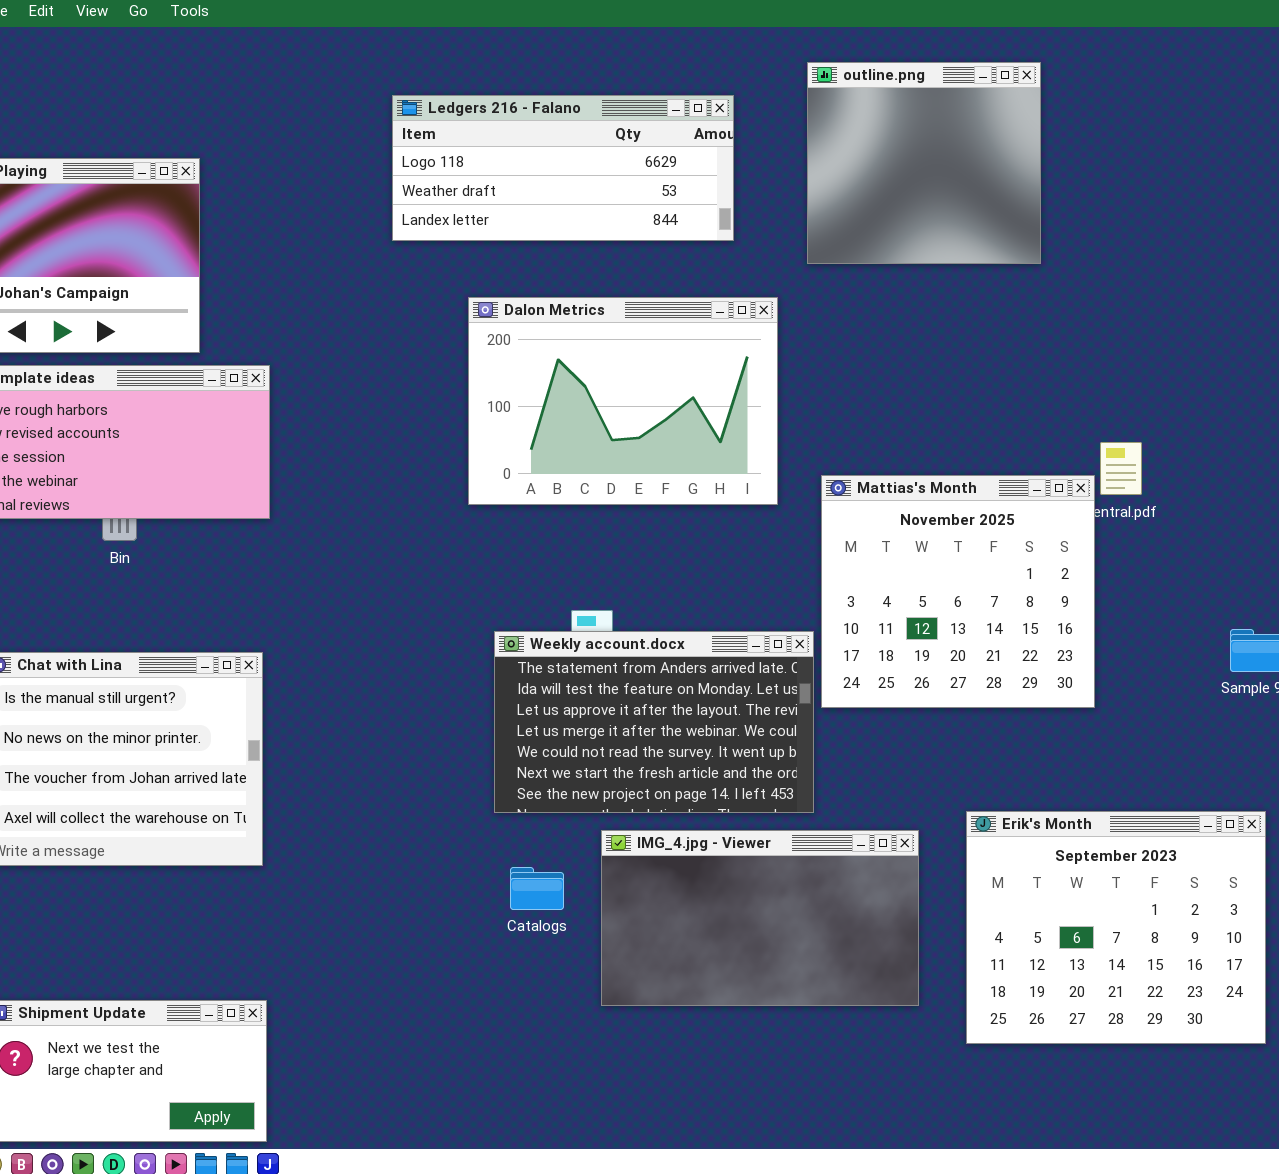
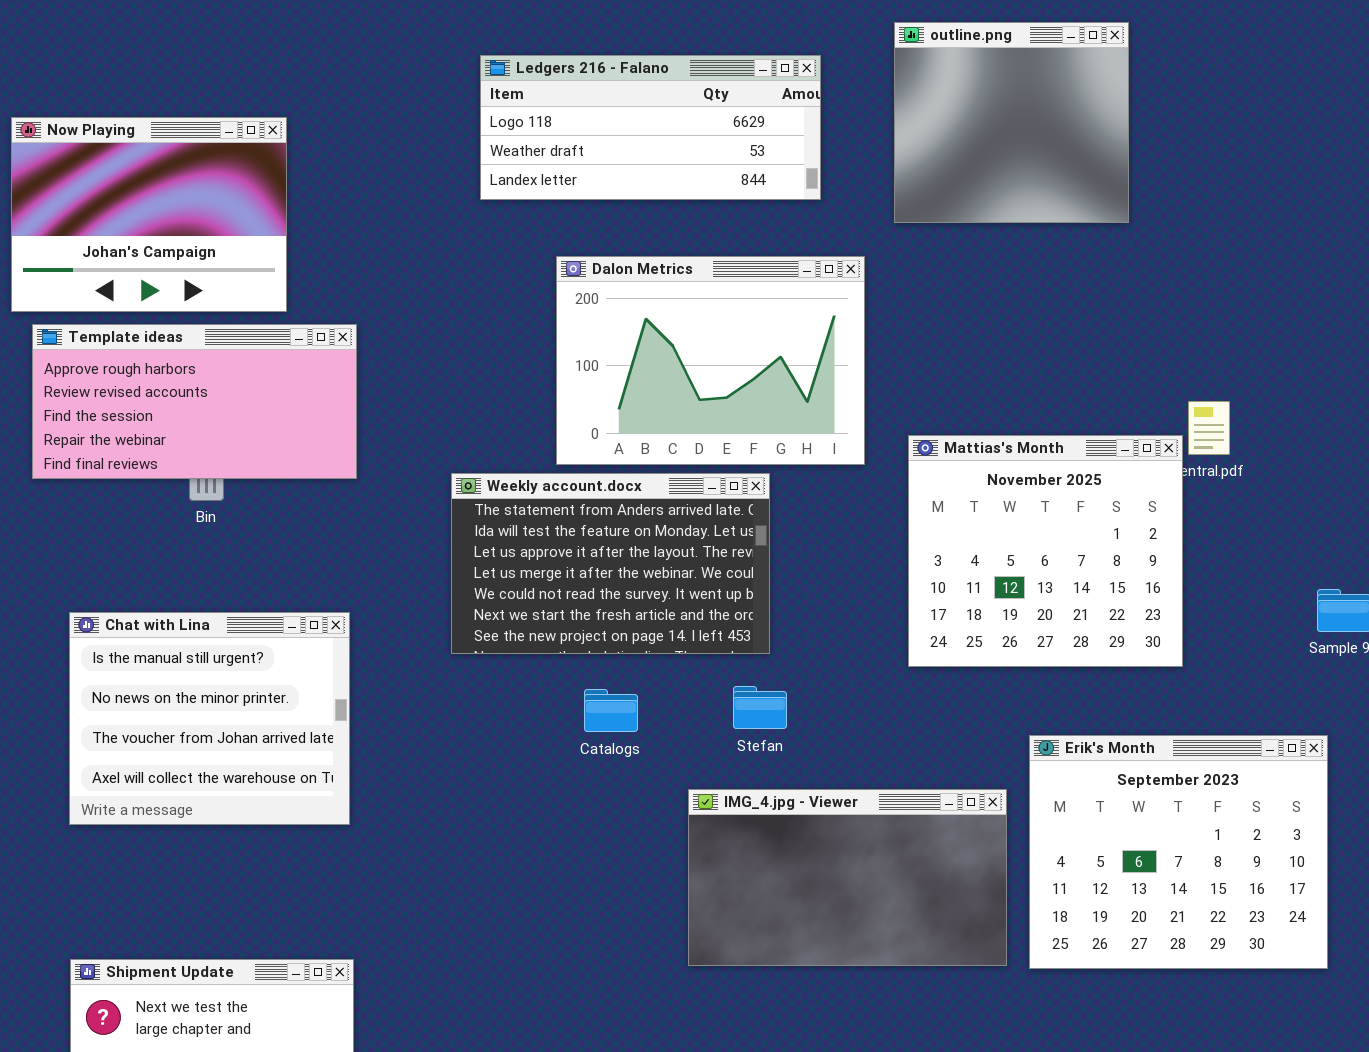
Weekly account.docx: [494,631,814,813] -> [451,473,770,654], moved
Erik's Month: [966,811,1266,1044] -> [1029,735,1328,969], moved
Catalogs: [510,867,564,910] -> [584,689,638,732], moved

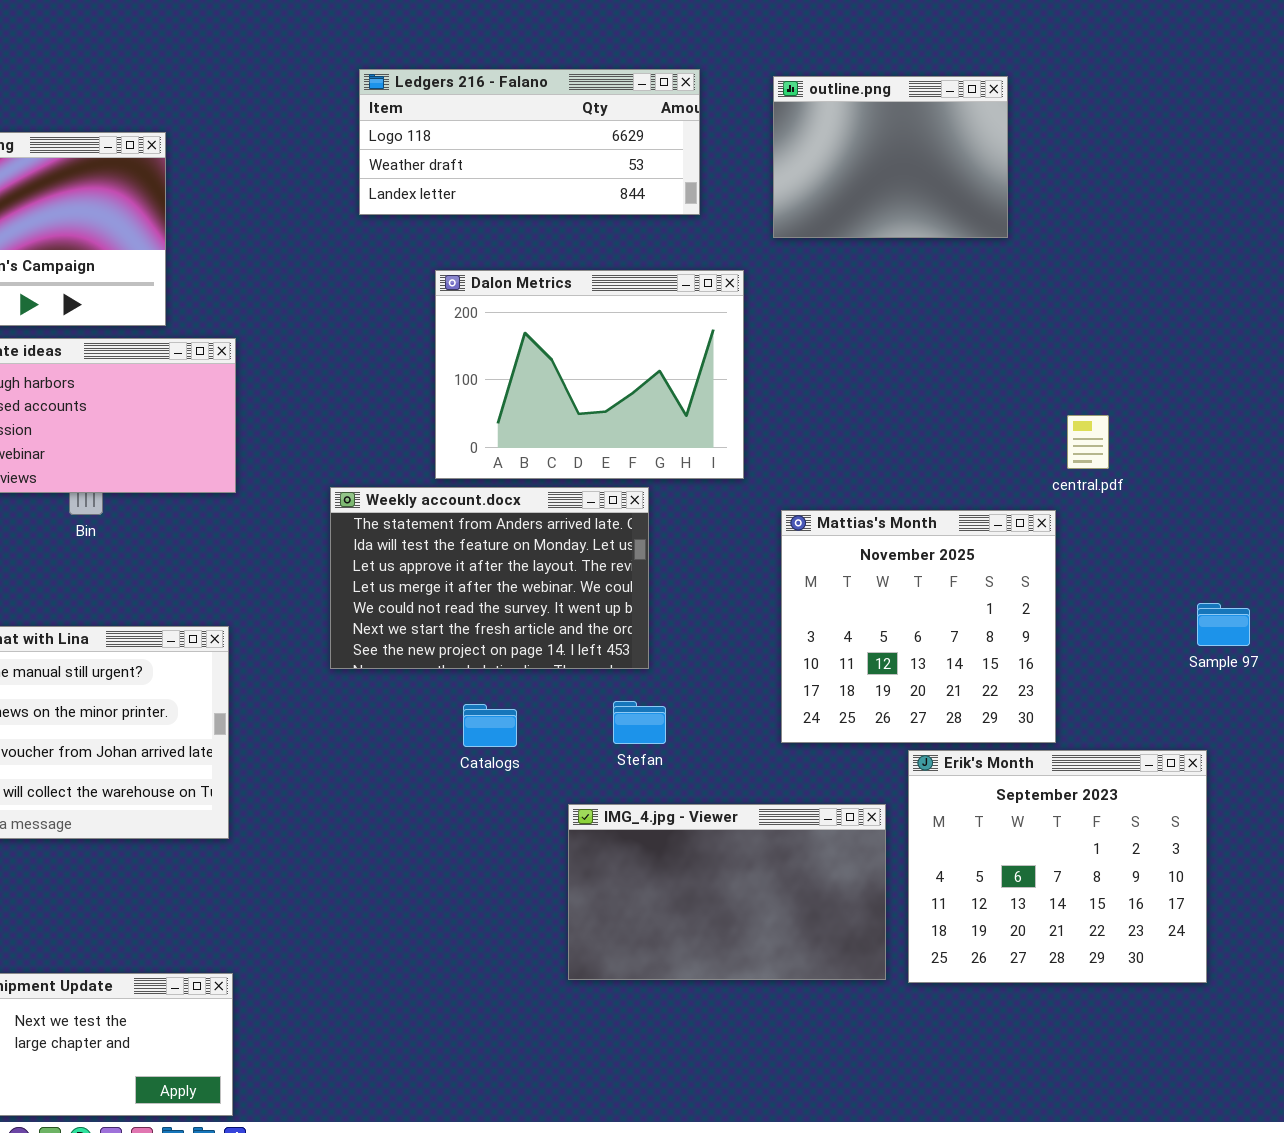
outline.png: [894,22,1129,223] -> [773,76,1008,238], resized
Mattias's Month: [908,435,1183,667] -> [781,510,1056,743], moved

